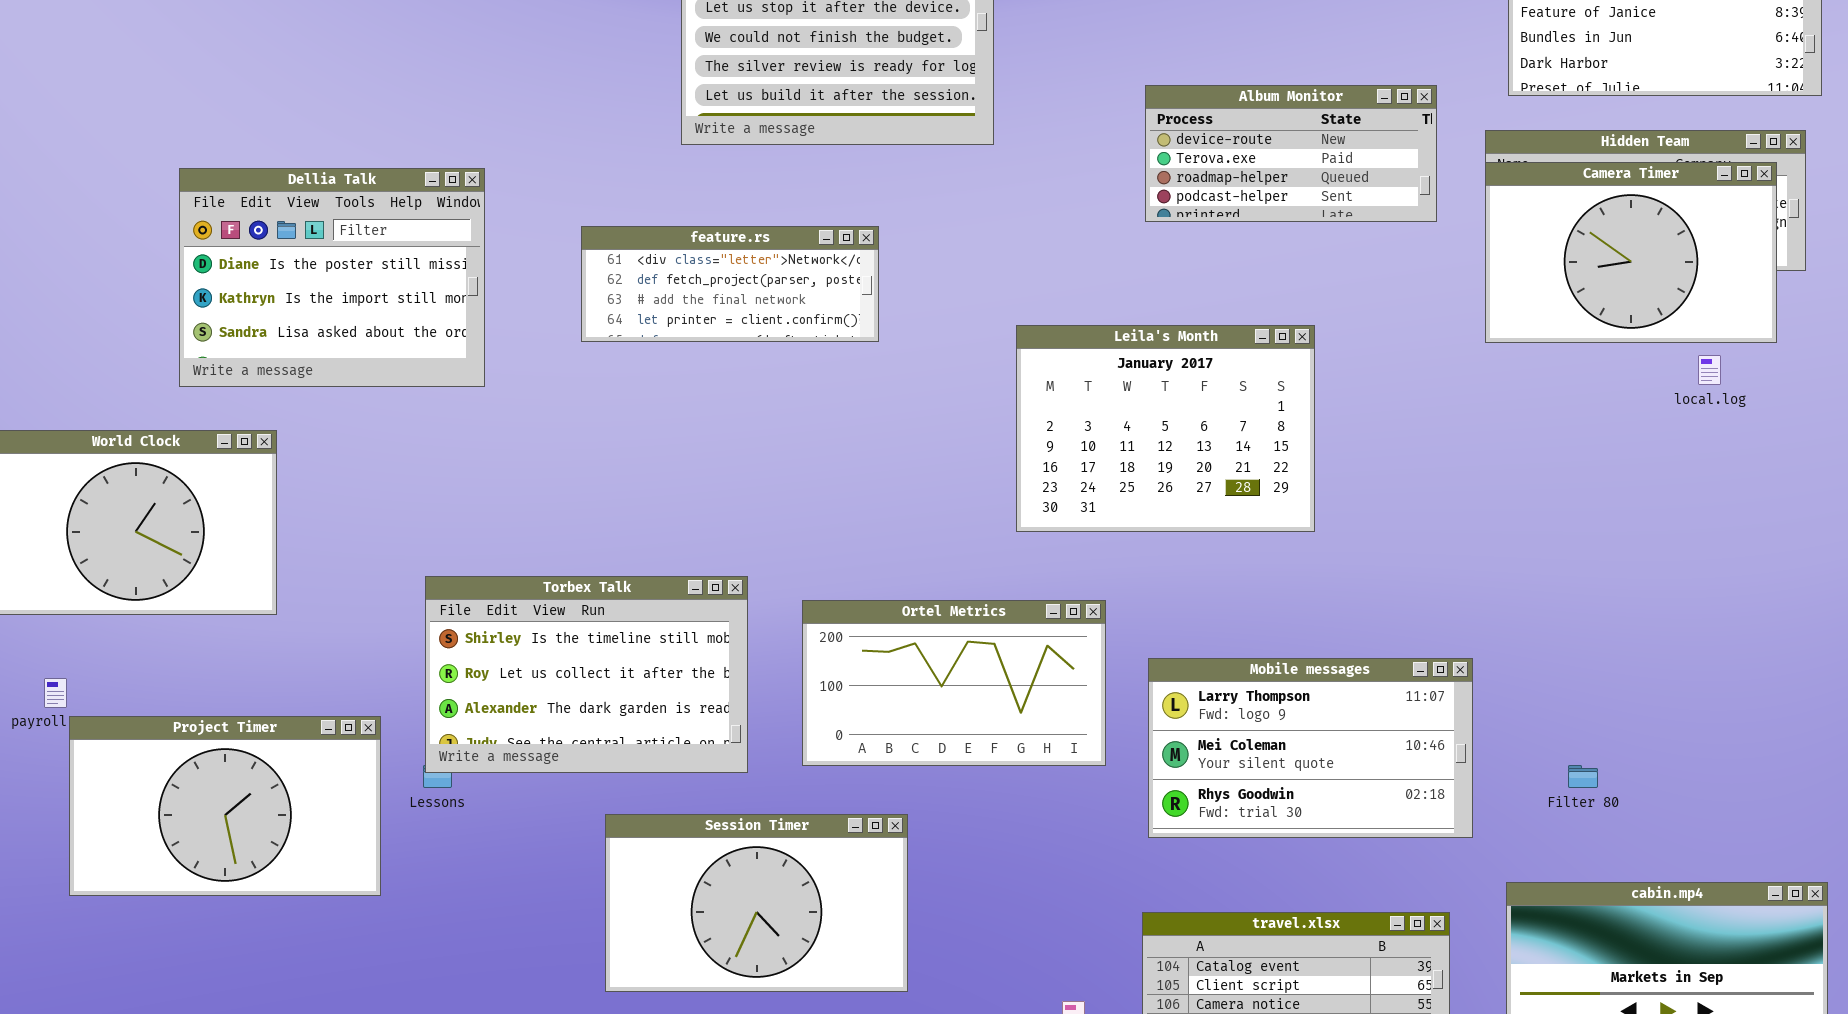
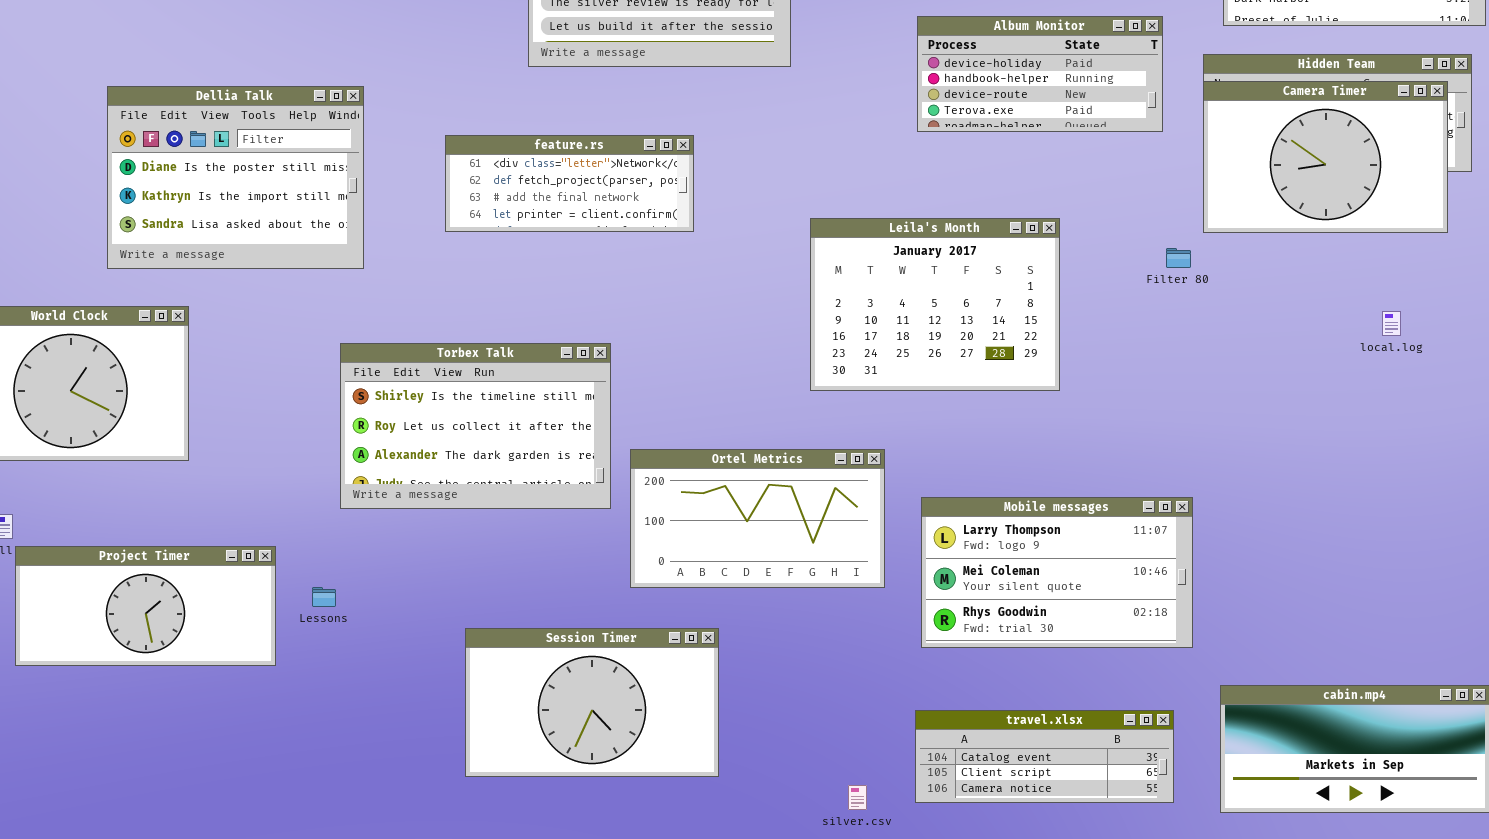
Album Monitor: [1145,85,1437,222] -> [917,16,1163,132], scrolled up 2 rows
local.log: [1698,355,1721,385] -> [1382,311,1401,336], moved
Torbex Talk: [425,576,748,773] -> [340,343,611,509], moved
Project Timer: [69,716,381,896] -> [15,546,276,666], resized
Filter 80: [1568,765,1598,788] -> [1166,248,1191,268], moved

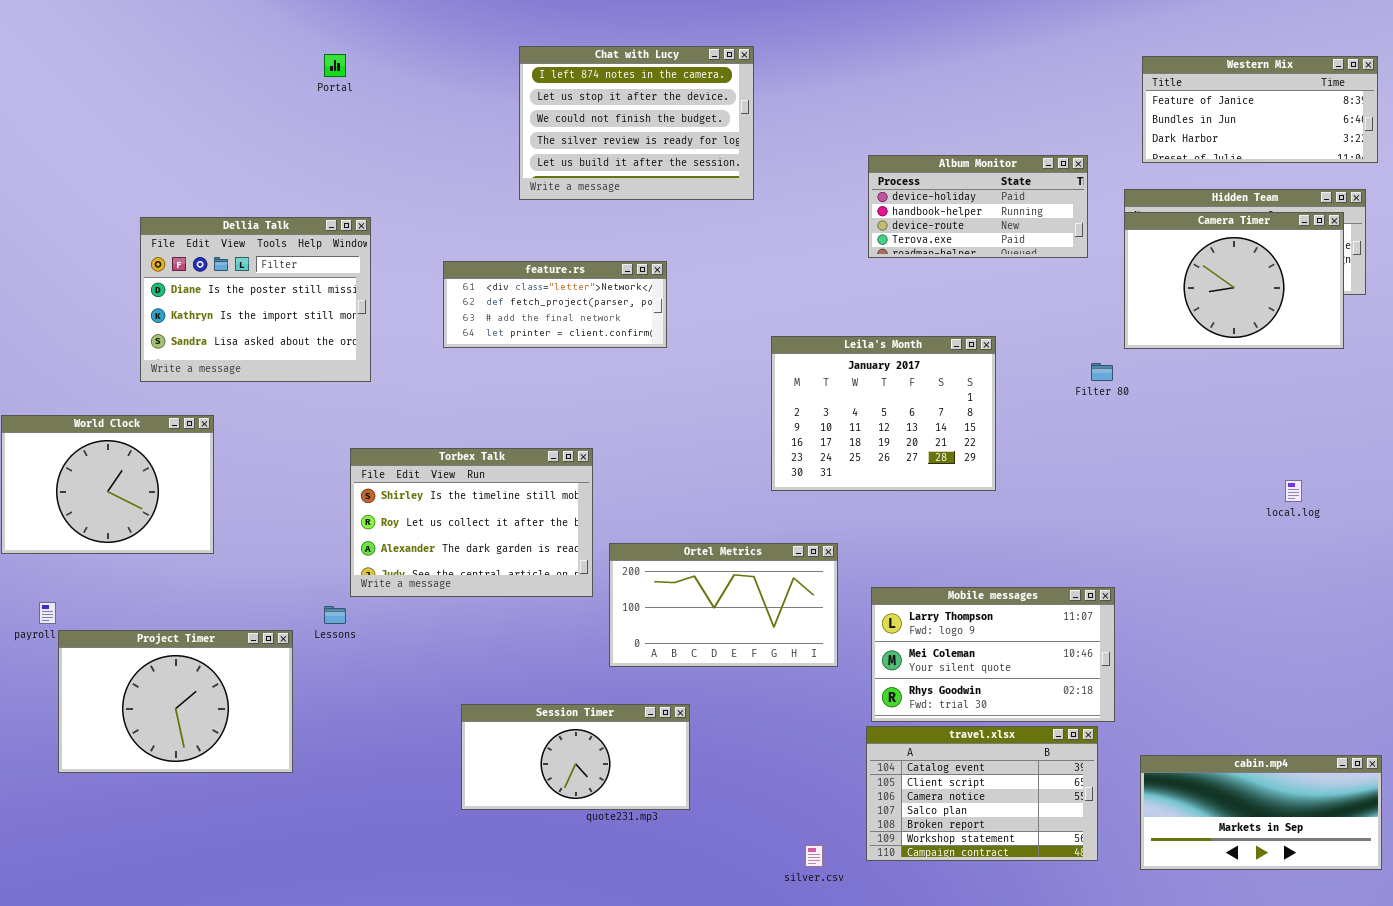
local.log: [1382,311,1401,336] -> [1285,480,1302,502], moved
Project Timer: [15,546,276,666] -> [58,630,293,773], resized
Lessons: [312,587,336,607] -> [324,606,346,624], moved
Session Timer: [465,628,719,777] -> [461,704,690,810], resized
travel.xlsx: [915,710,1174,803] -> [866,726,1098,861], resized

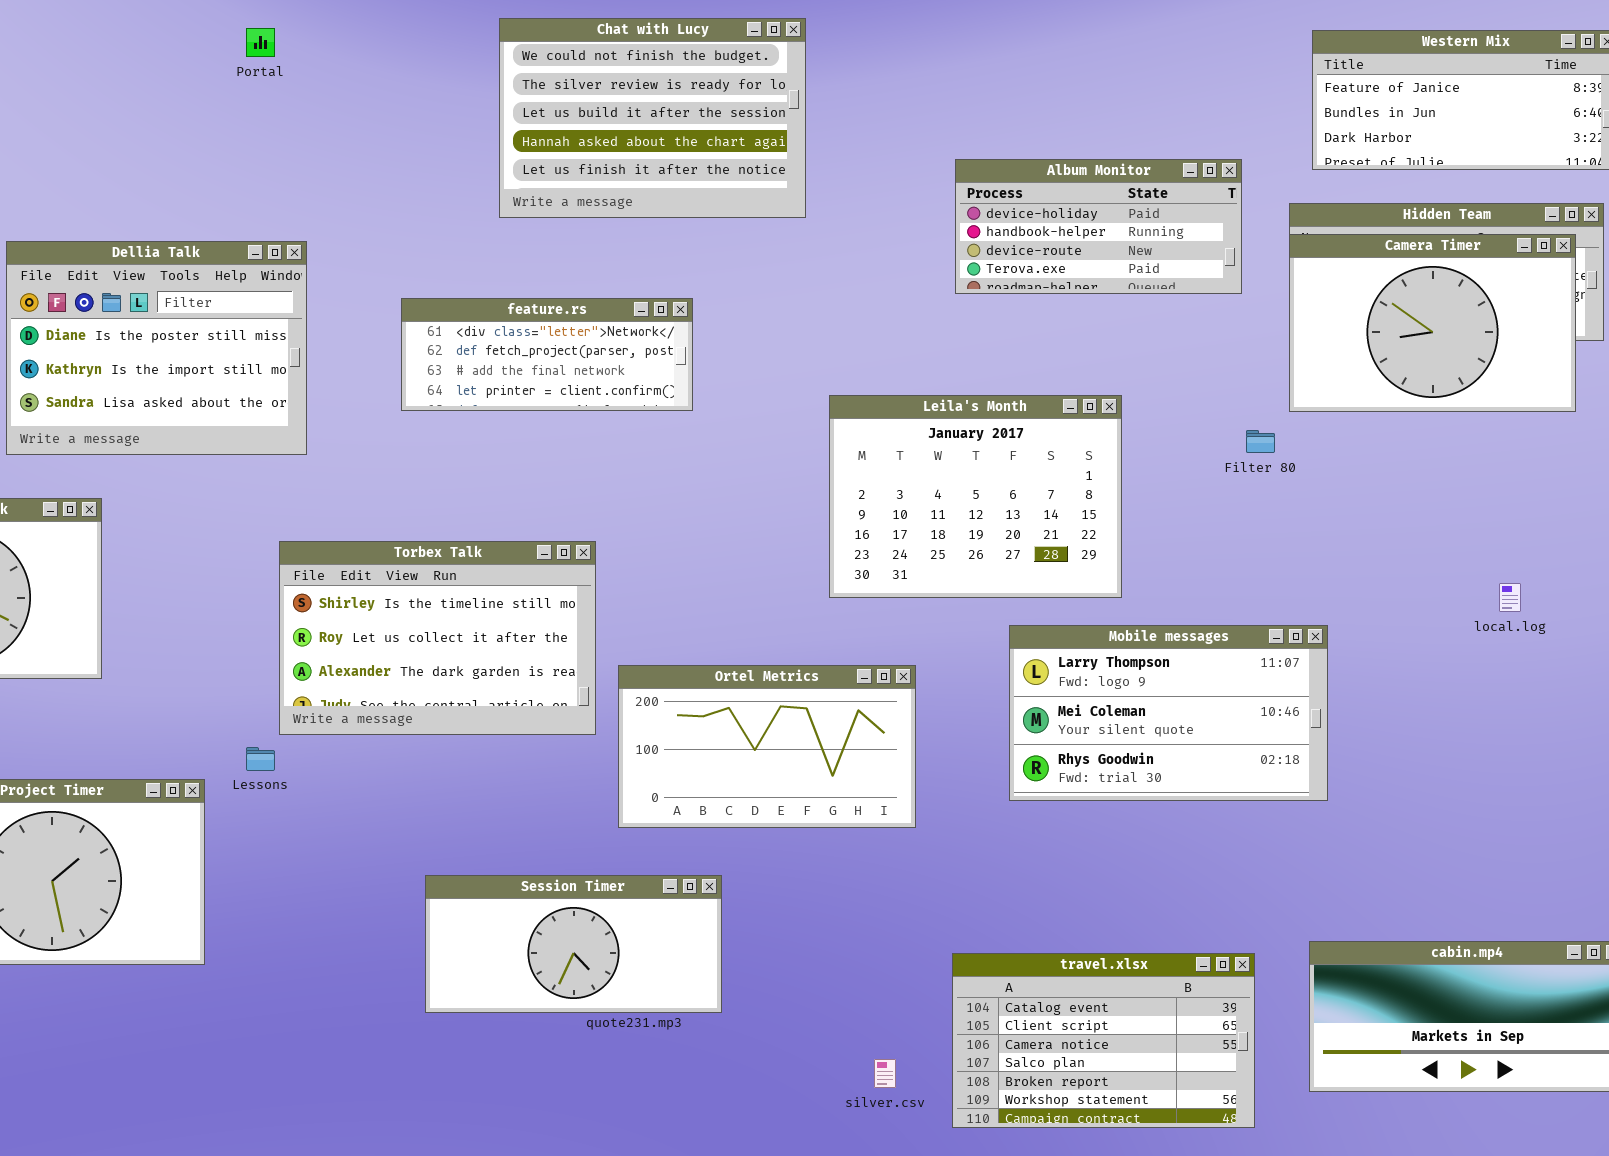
Chat with Lucy: [519,46,754,200] -> [499,18,806,218], scrolled down 2 rows
Mobile messages: [871,587,1115,722] -> [1009,625,1328,801], moved
travel.xlsx: [866,726,1098,861] -> [952,953,1255,1128], moved

